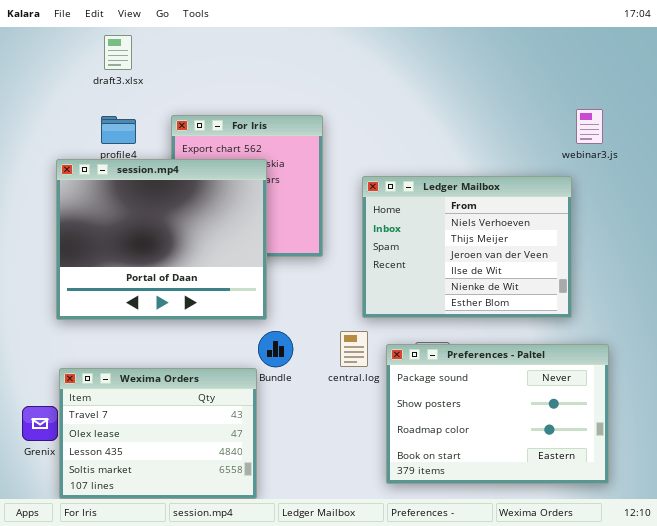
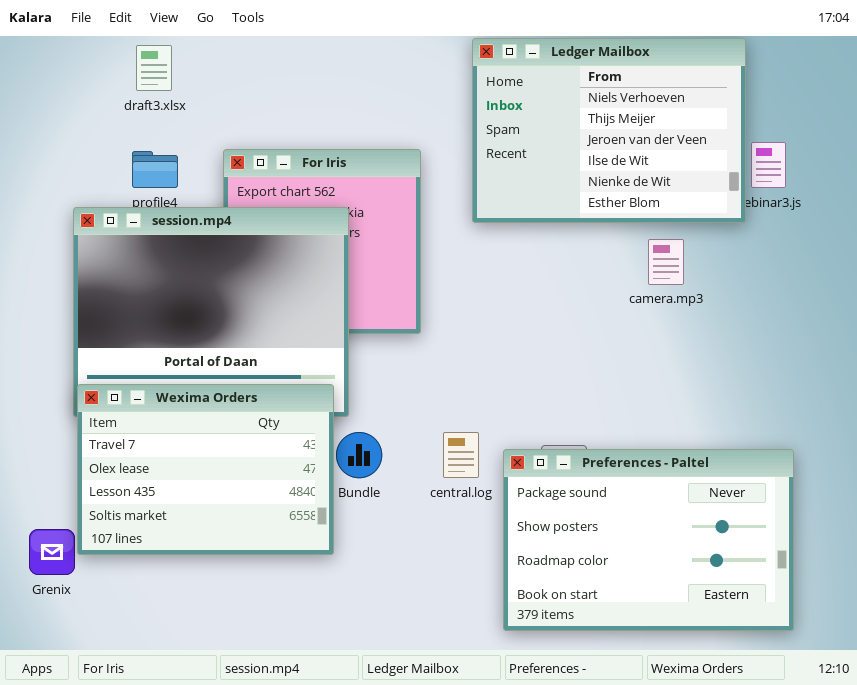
Ledger Mailbox: [362,176,572,318] -> [472,38,746,223], moved
Wexima Orders: [59,368,257,499] -> [77,384,334,555], moved

